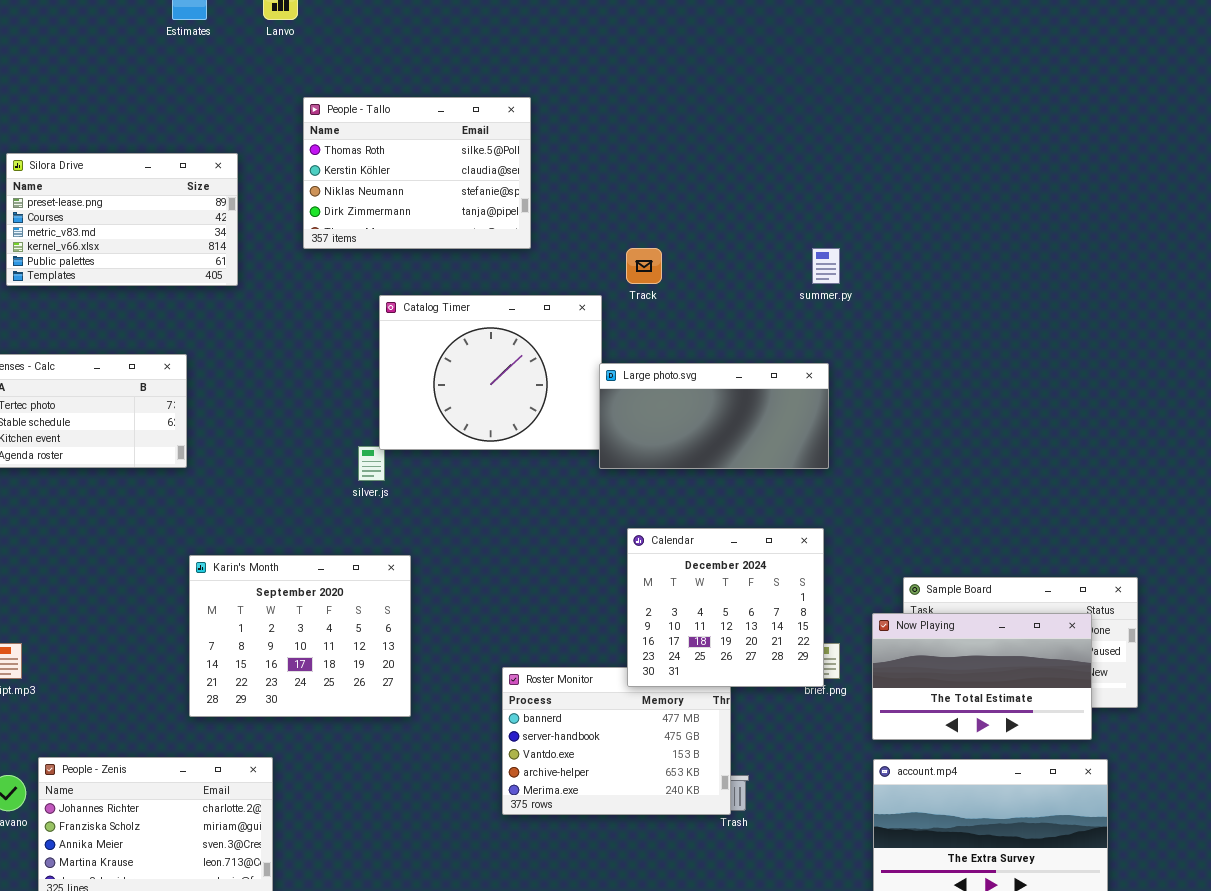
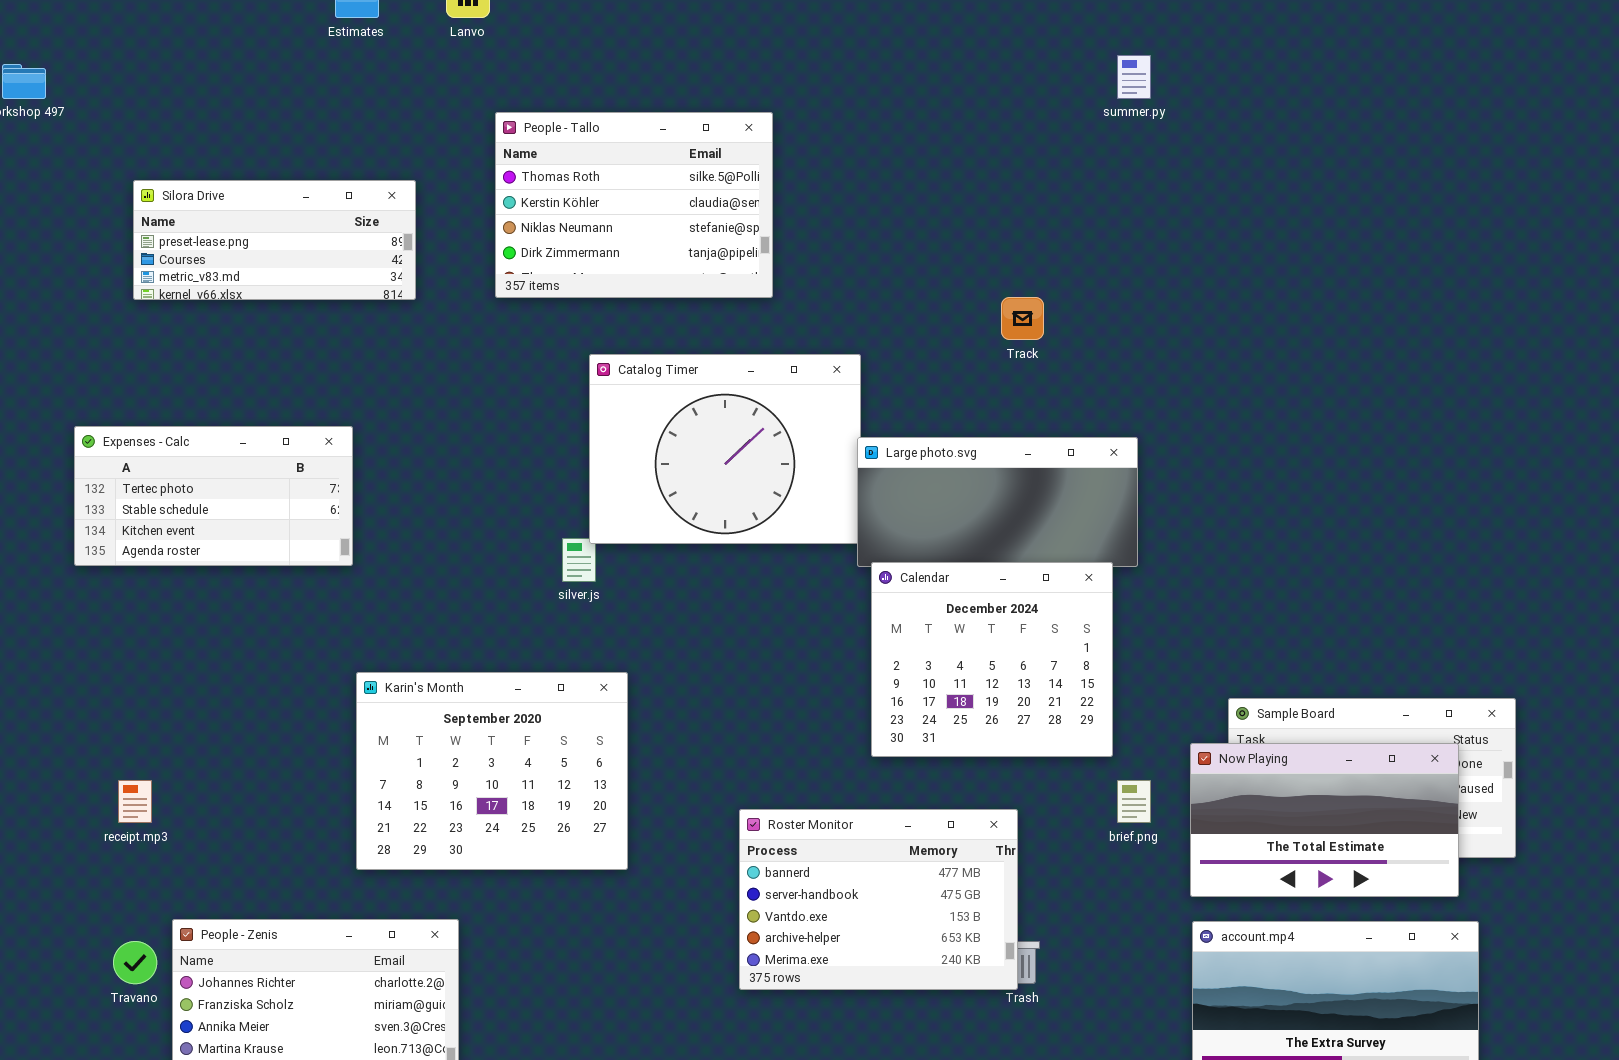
Silora Drive: [6,153,238,286] -> [133,180,416,300], resized
Track: [626,248,662,284] -> [1001,297,1044,340], moved
summer.py: [812,248,840,284] -> [1117,55,1151,99], moved
Calendar: [627,528,824,687] -> [871,562,1113,757], moved

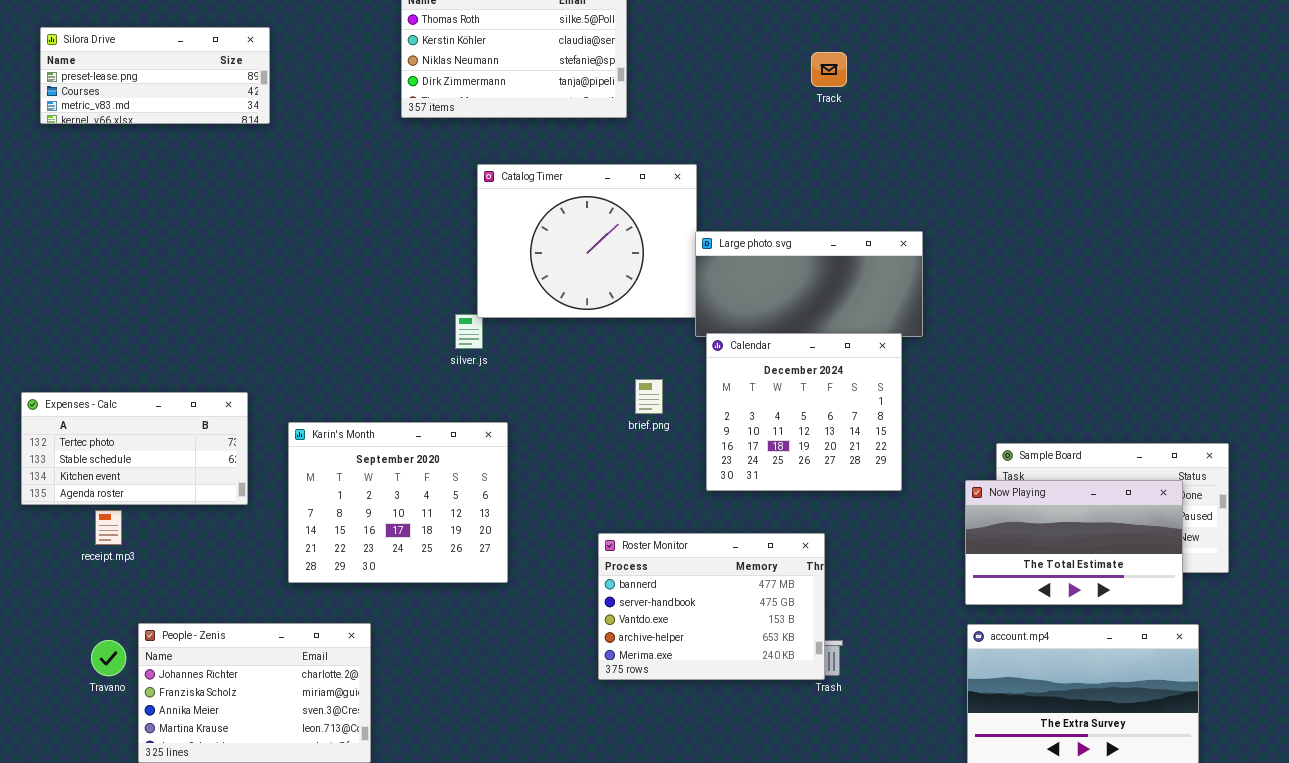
Silora Drive: [133,180,416,300] -> [40,27,270,124], moved
Track: [1001,297,1044,340] -> [811,52,847,87], moved
Expenses - Calc: [74,426,353,566] -> [21,392,248,505], moved
brief.png: [1117,780,1151,823] -> [635,379,663,414], moved

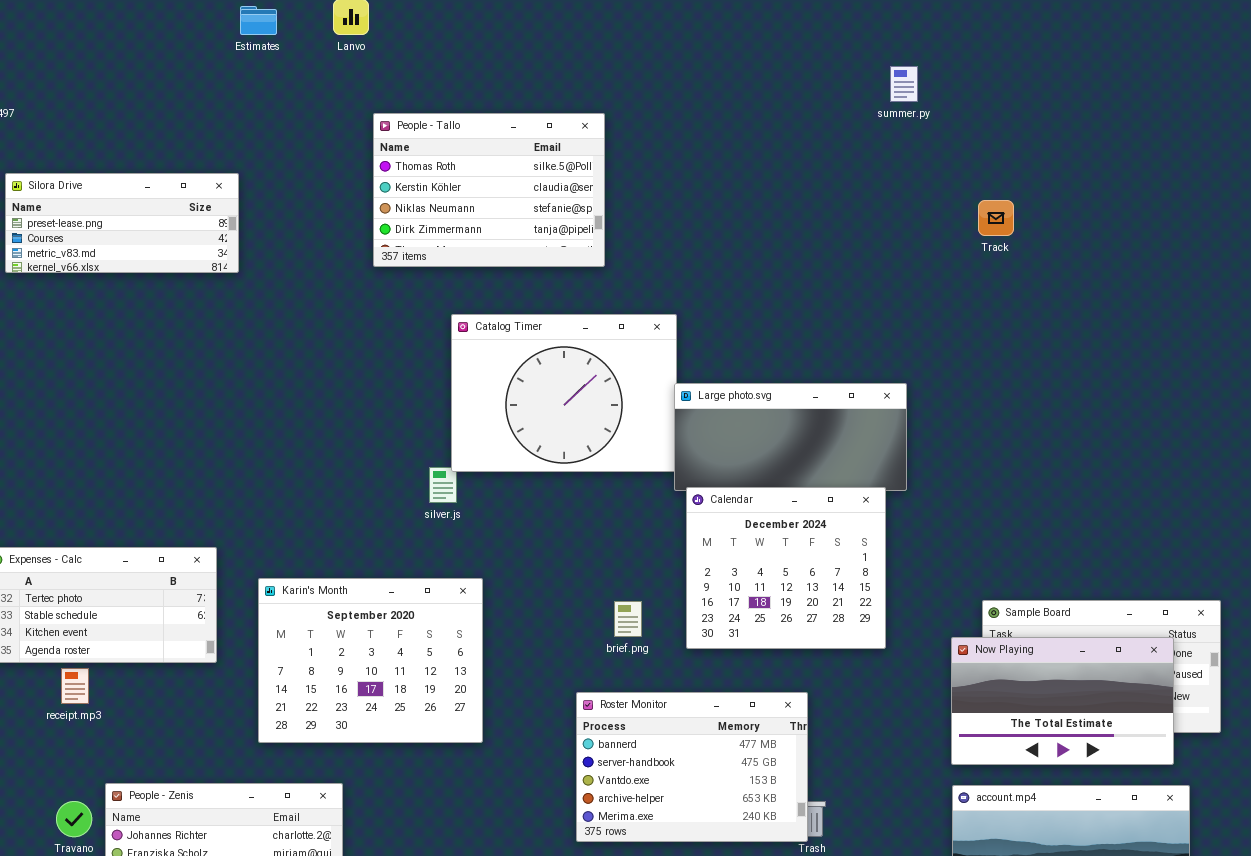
Track: [811,52,847,87] -> [978,200,1014,236], moved
brief.png: [635,379,663,414] -> [614,601,642,637], moved

